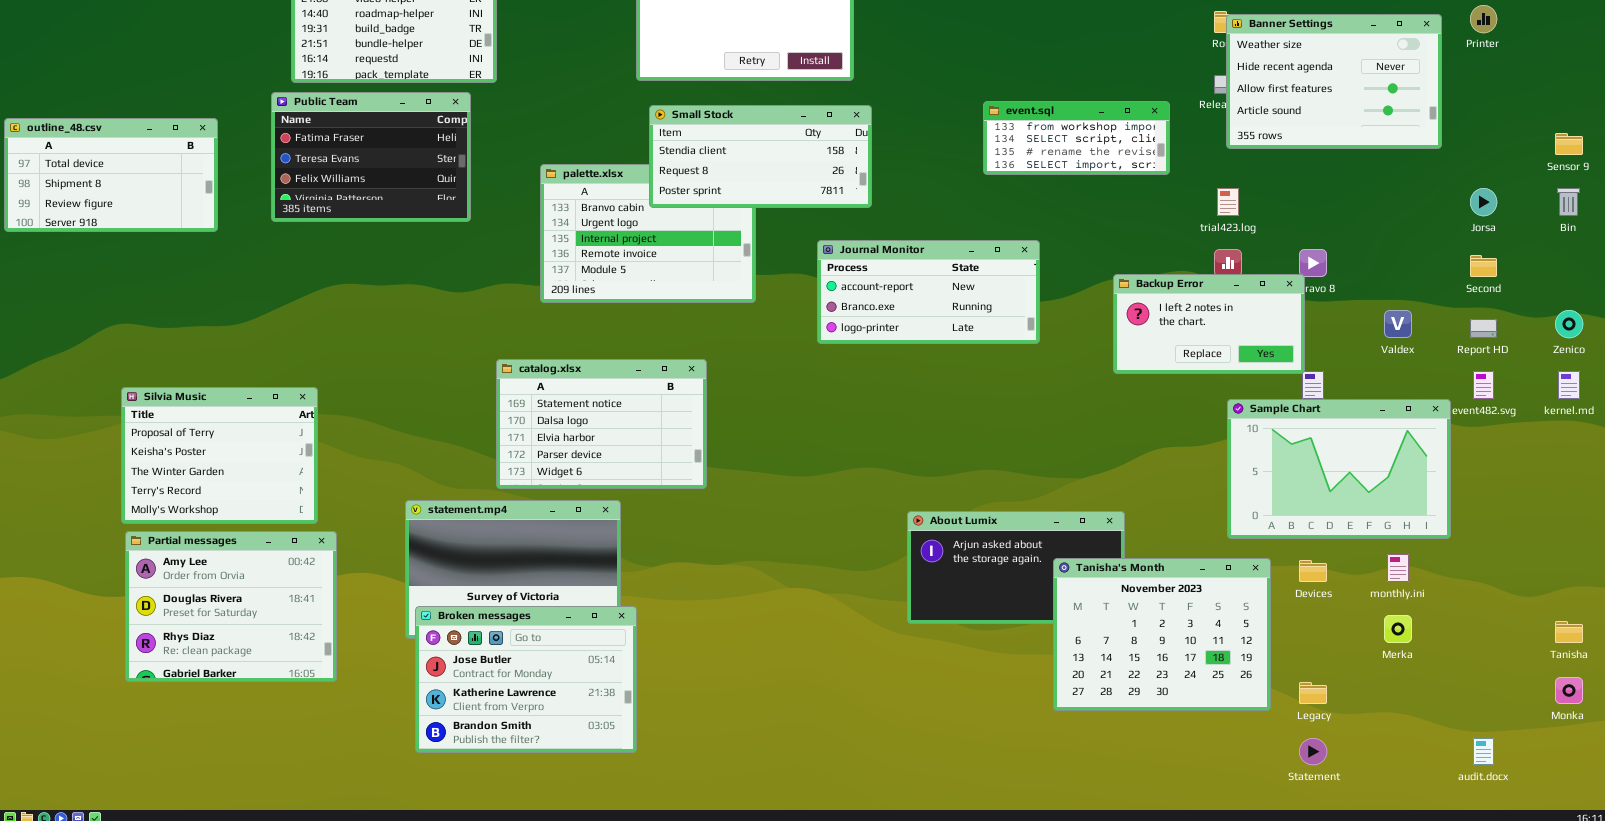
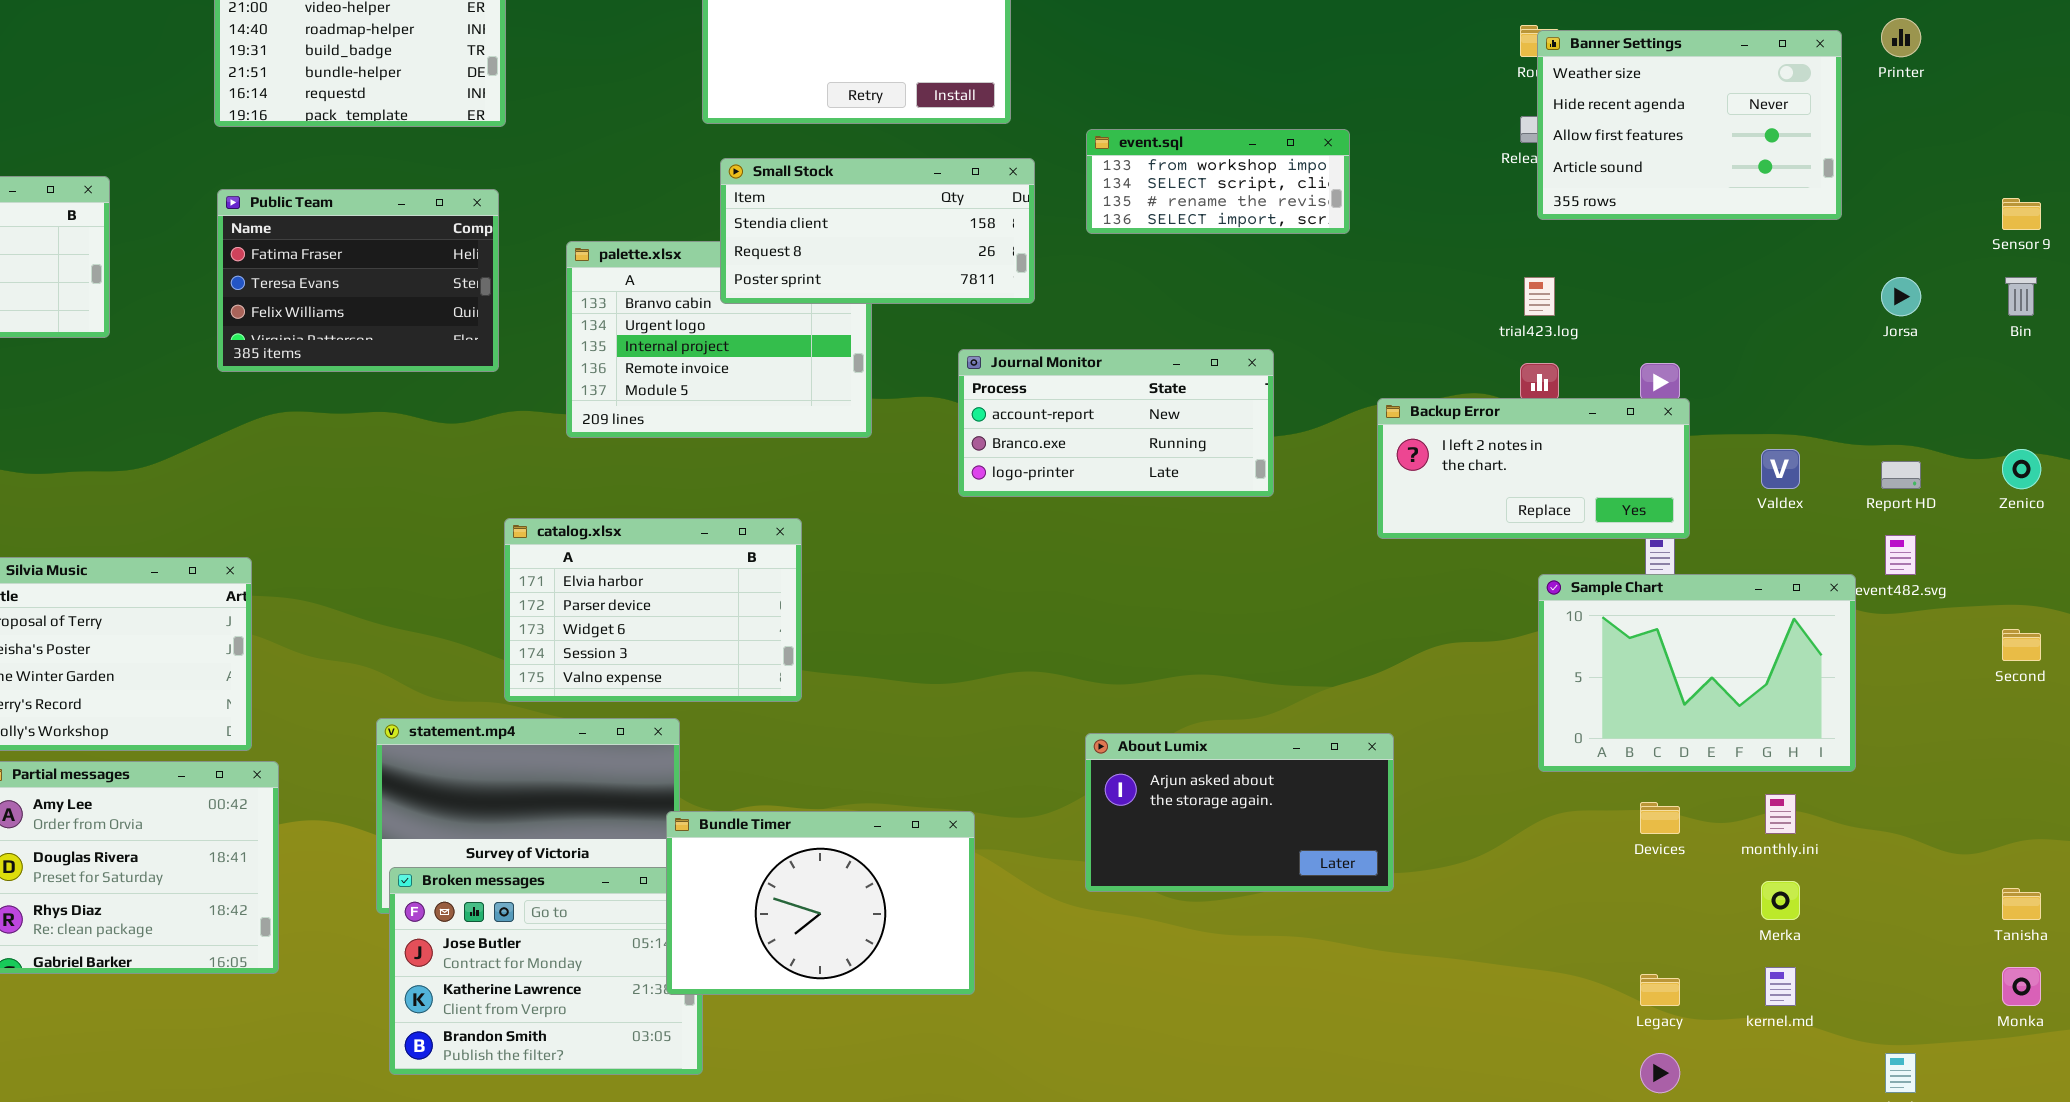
Public Team: [271,92,471,222] -> [217,189,499,372], moved
event.sql: [983,101,1170,175] -> [1086,129,1350,234], moved
Second: [1470,255,1497,277] -> [2002,629,2041,661], moved
Backup Error: [1113,274,1305,374] -> [1377,398,1690,539], resized
catalog.xlsx: [496,359,707,489] -> [504,518,802,702], scrolled down 2 rows
kernel.md: [1558,371,1580,399] -> [1765,967,1796,1006], moved
Tanisha's Month: [1053,558,1271,711] -> none, closed
Bundle Timer: none -> [666,811,975,995], opened

